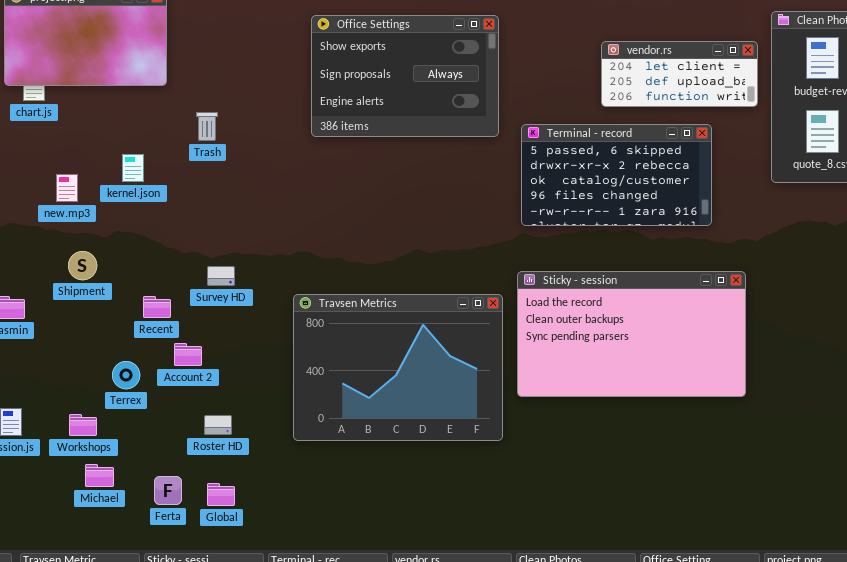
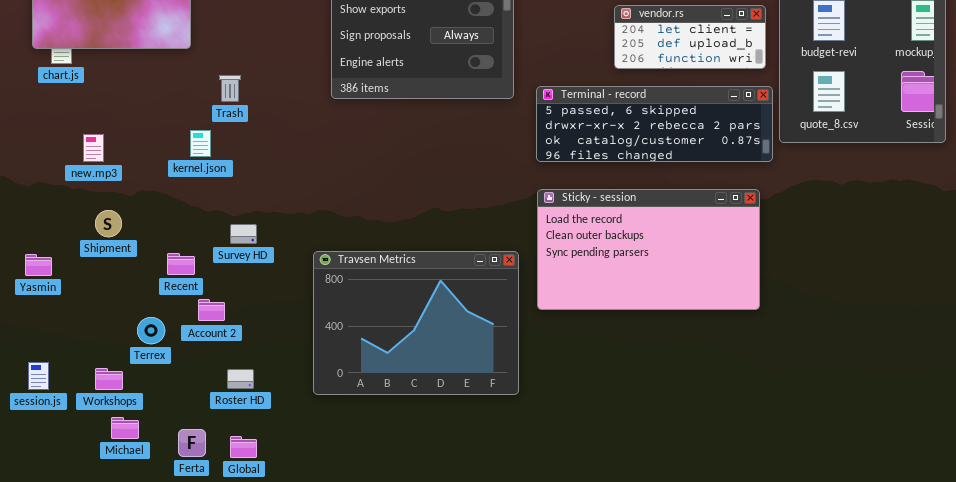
Terminal - record: [521,124,712,226] -> [536,86,773,162], resized
kernel.json: [122,154,144,182] -> [190,130,211,157], moved
Sticky - session: [517,271,746,397] -> [537,189,760,310], moved

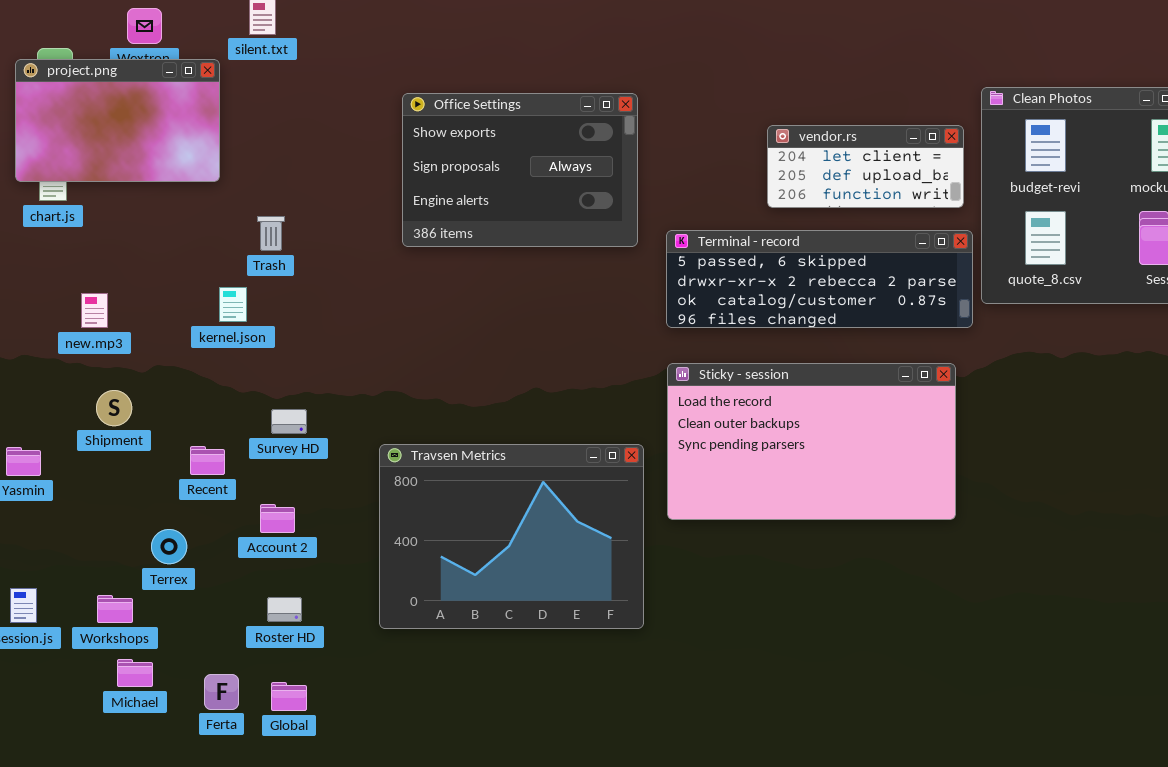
Account 2: [198,299,225,321] -> [260,504,295,533], moved

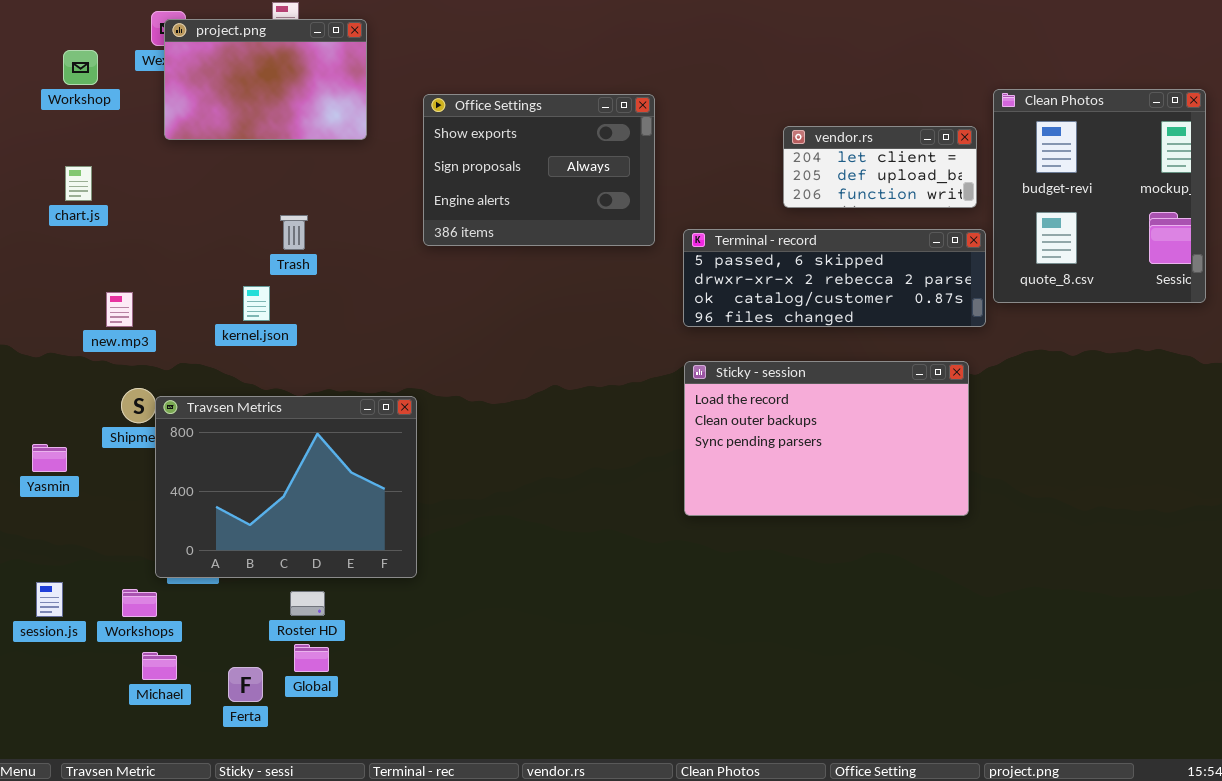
project.png: [15,59,220,182] -> [164,19,367,140], moved
Travsen Metrics: [379,444,644,629] -> [155,396,417,578], moved
Global: [271,682,307,711] -> [294,644,329,672], moved

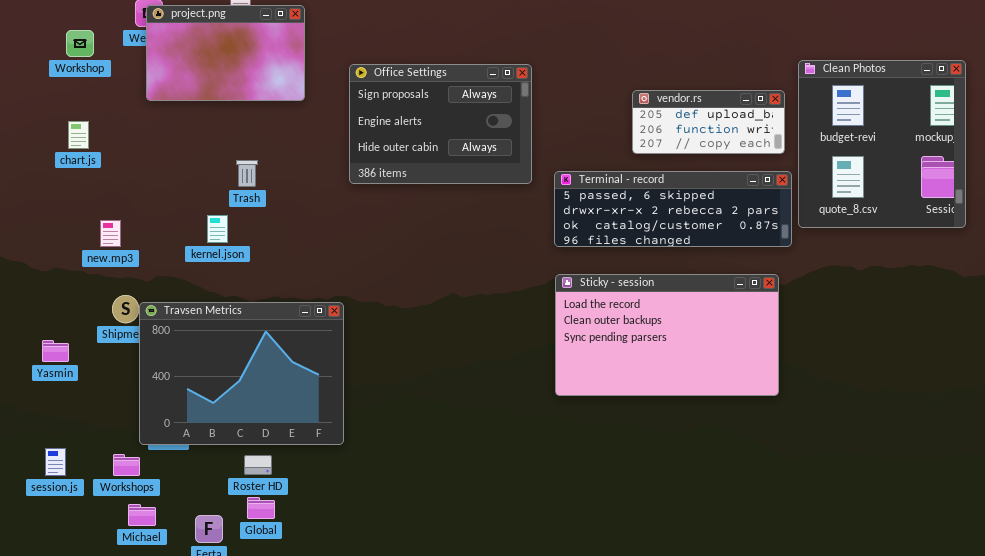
Office Settings: [423,94,655,246] -> [349,64,532,184], scrolled down 1 row
vendor.rs: [783,126,977,208] -> [632,90,785,154], scrolled down 1 row

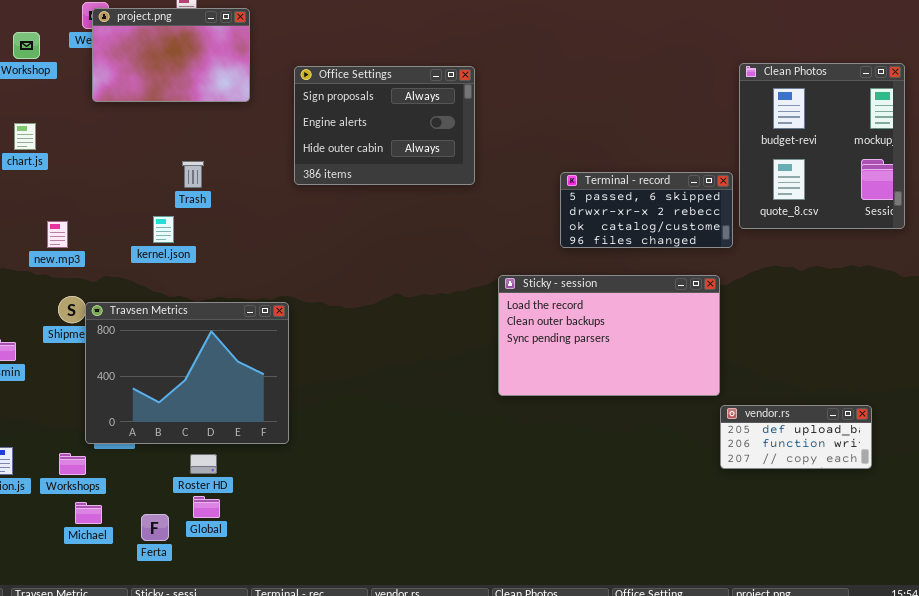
vendor.rs: [632,90,785,154] -> [720,405,872,469], moved
Terminal - record: [554,171,792,247] -> [560,172,733,248], resized

